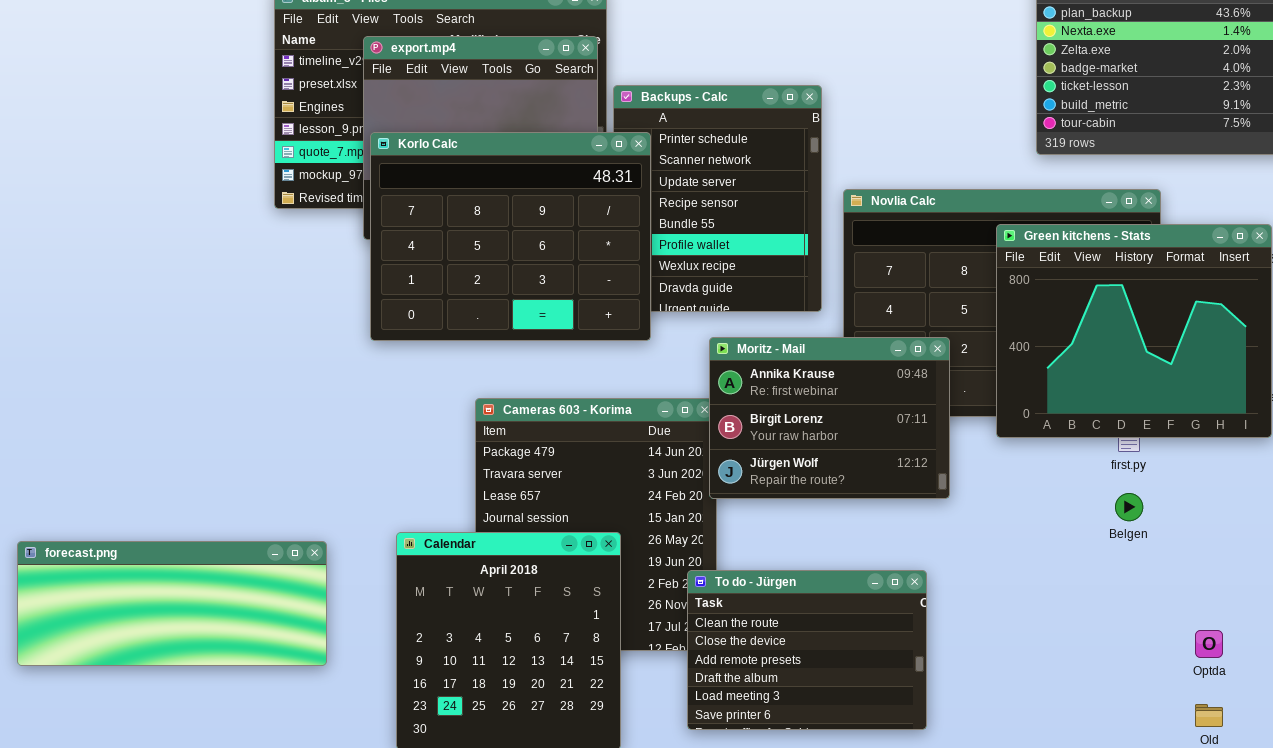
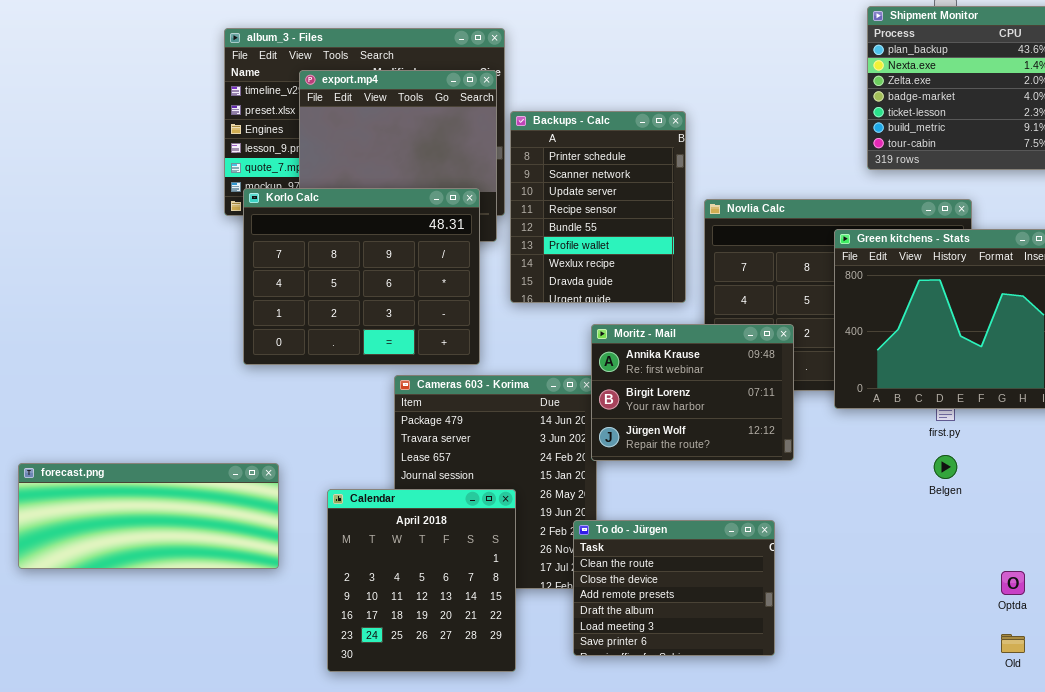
Korlo Calc: [370,132,651,341] -> [243,188,480,365], moved
forecast.png: [17,541,327,666] -> [18,463,279,569], moved

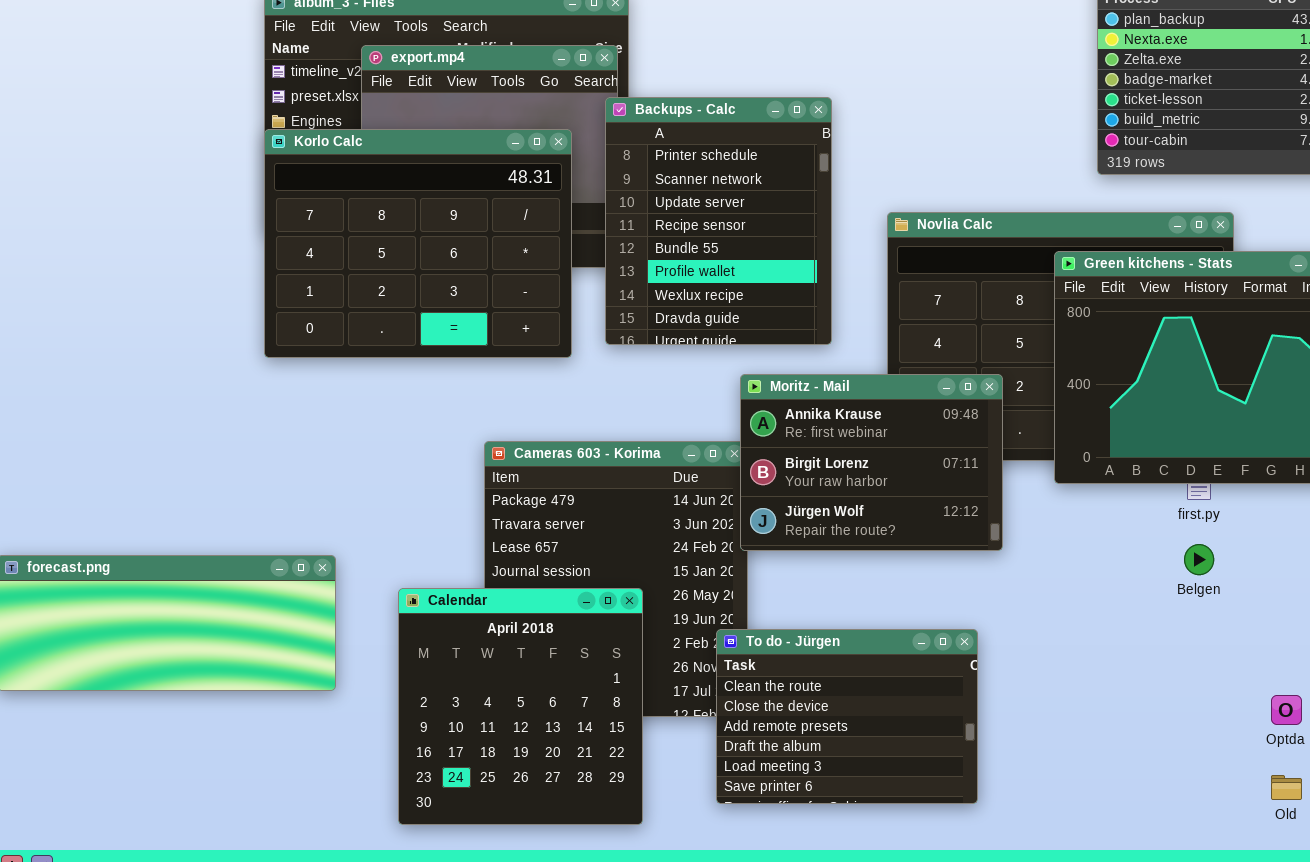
Backups - Calc: [510,111,686,303] -> [605,97,832,345], moved
Korlo Calc: [243,188,480,365] -> [264,129,572,358], moved

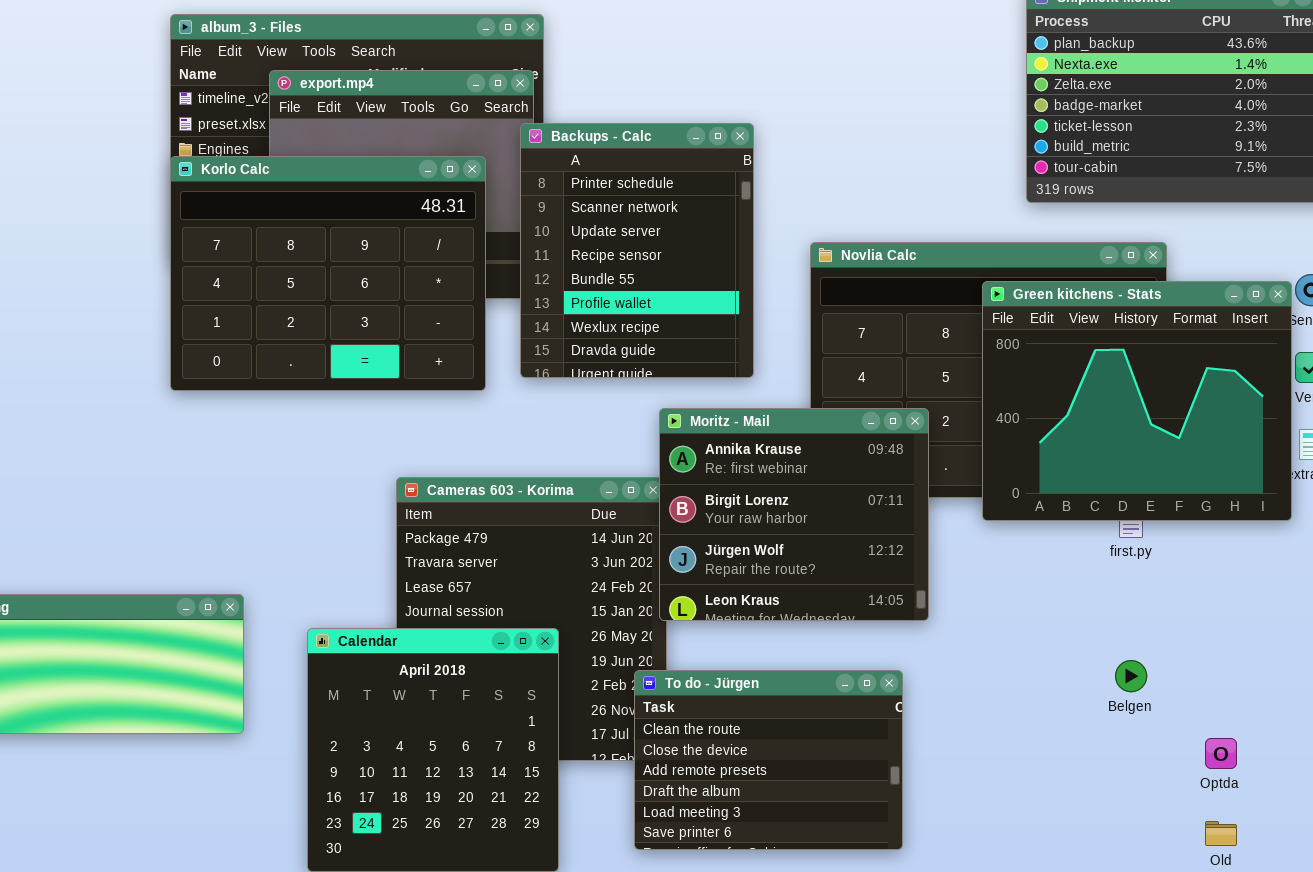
Moritz - Mail: [740,374,1003,551] -> [659,408,929,621], resized
Belgen: [1184,544,1214,575] -> [1115,660,1147,692], moved

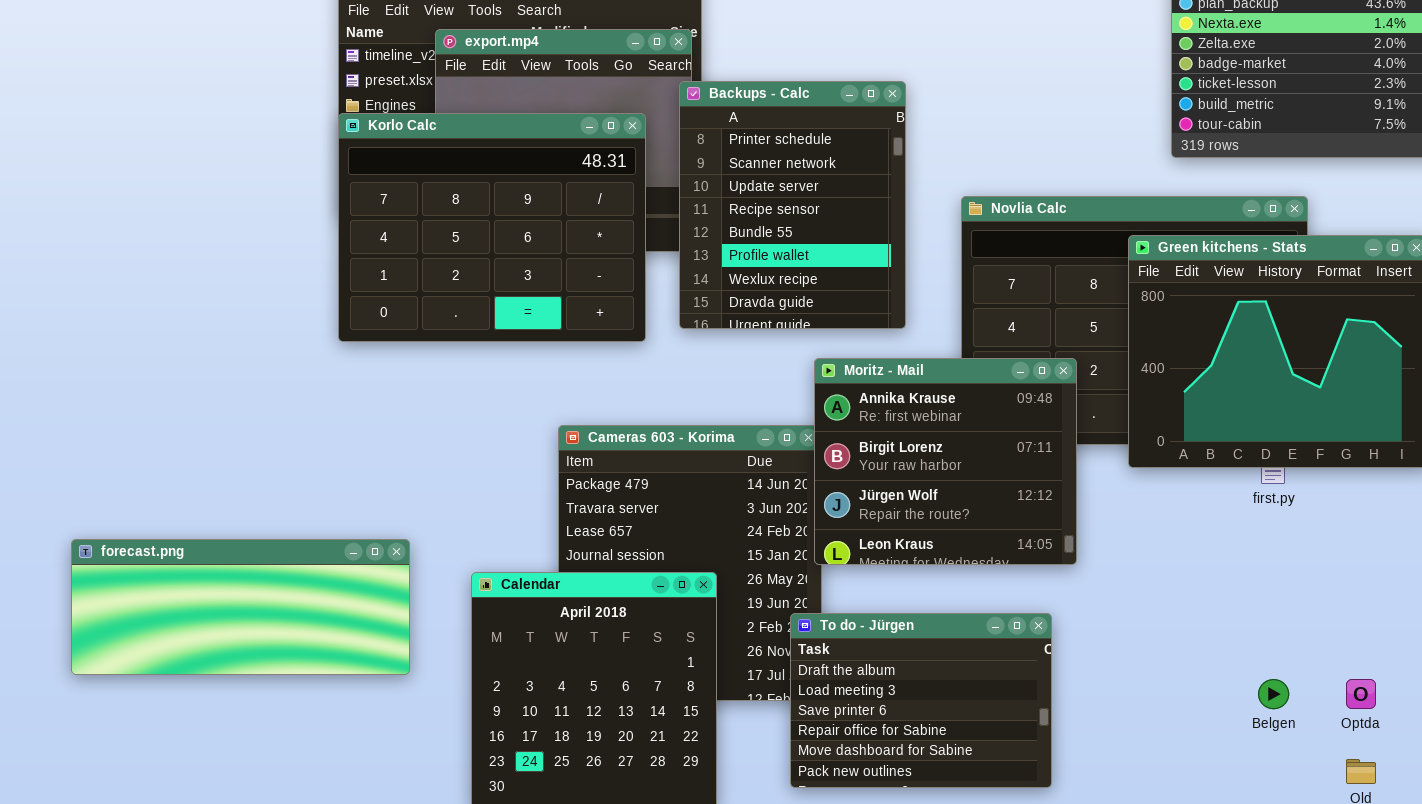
Belgen: [1115,660,1147,692] -> [1258,679,1289,709], moved
To do - Jürgen: [634,670,903,850] -> [790,613,1052,788], scrolled down 3 rows

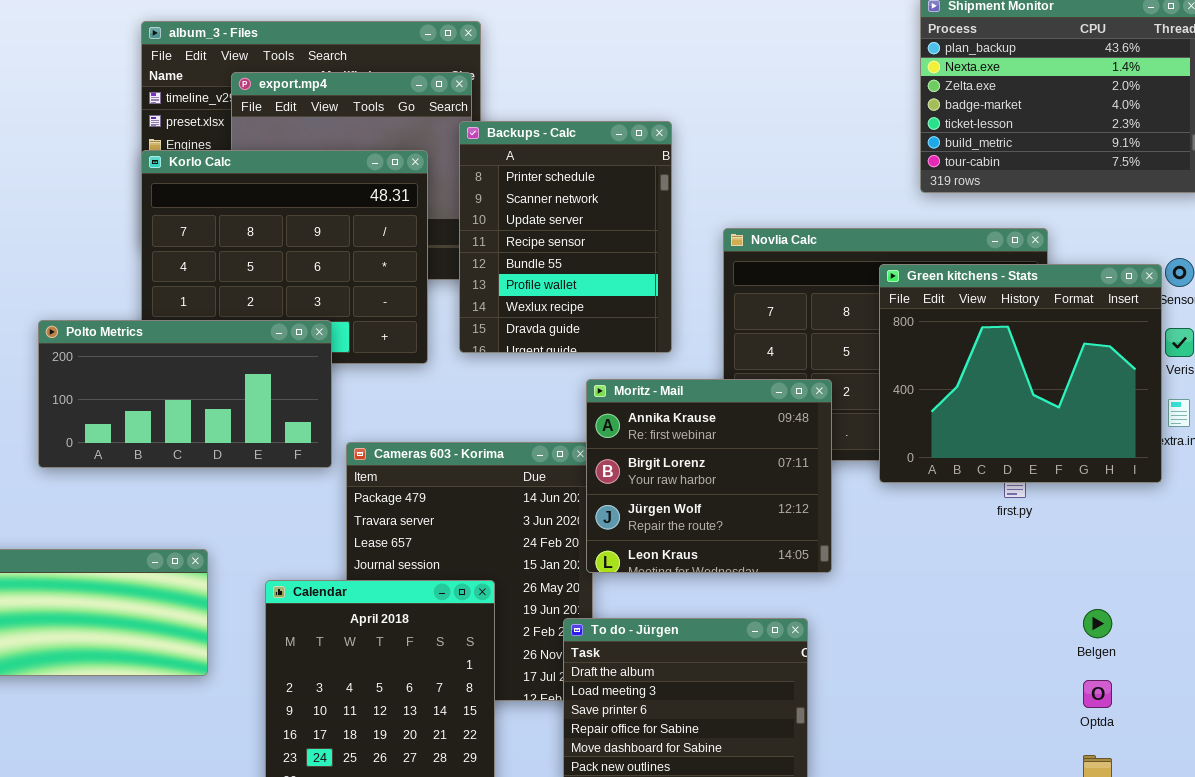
Polto Metrics: none -> [38,320,332,468], opened
Belgen: [1258,679,1289,709] -> [1083,609,1112,638], moved

